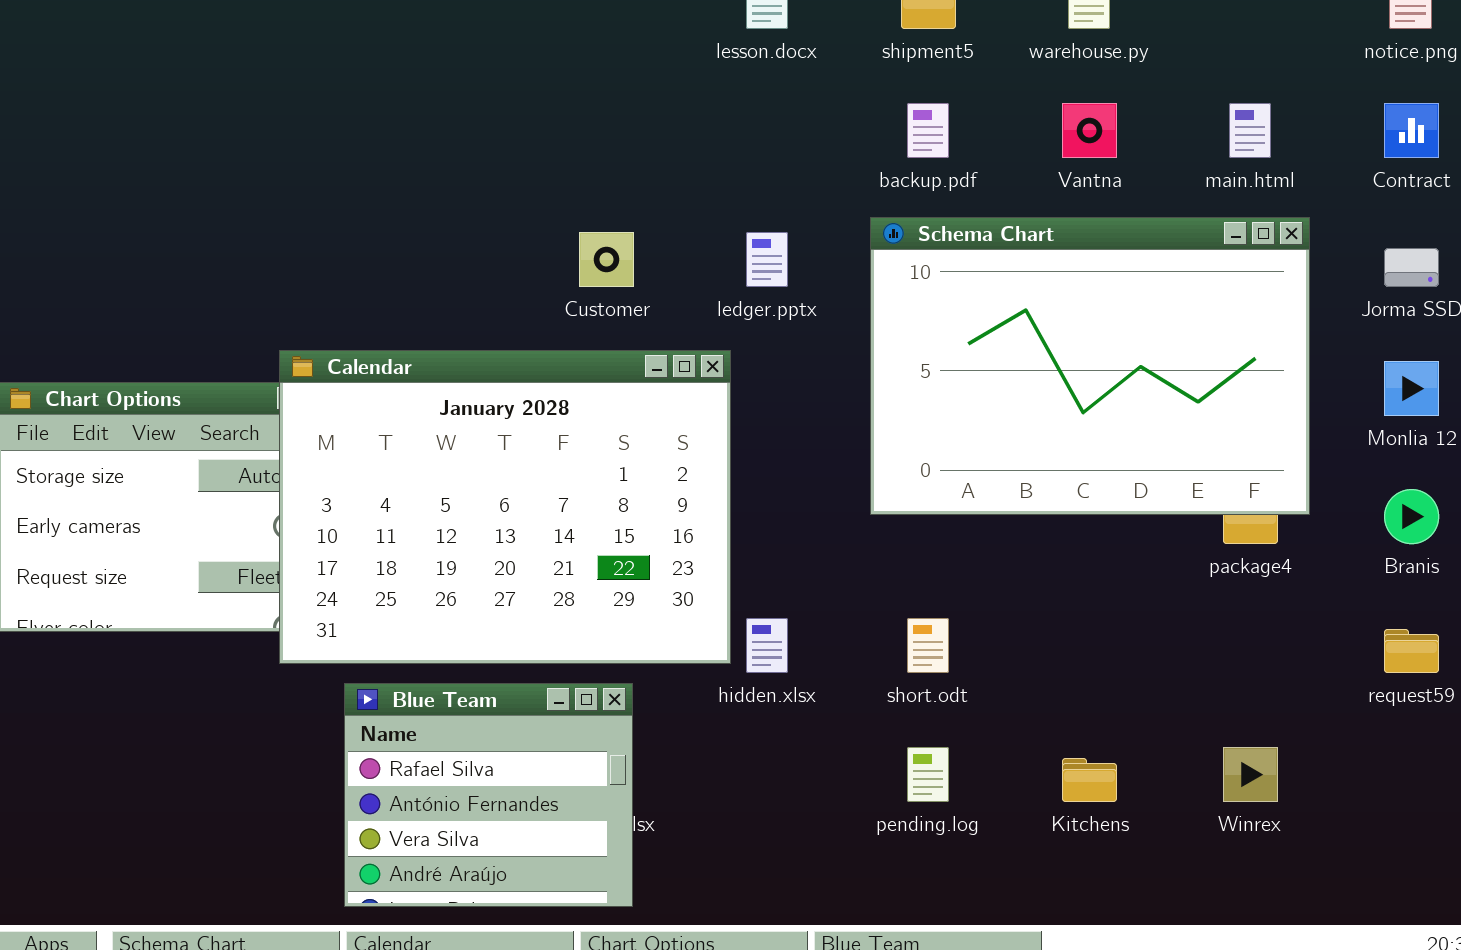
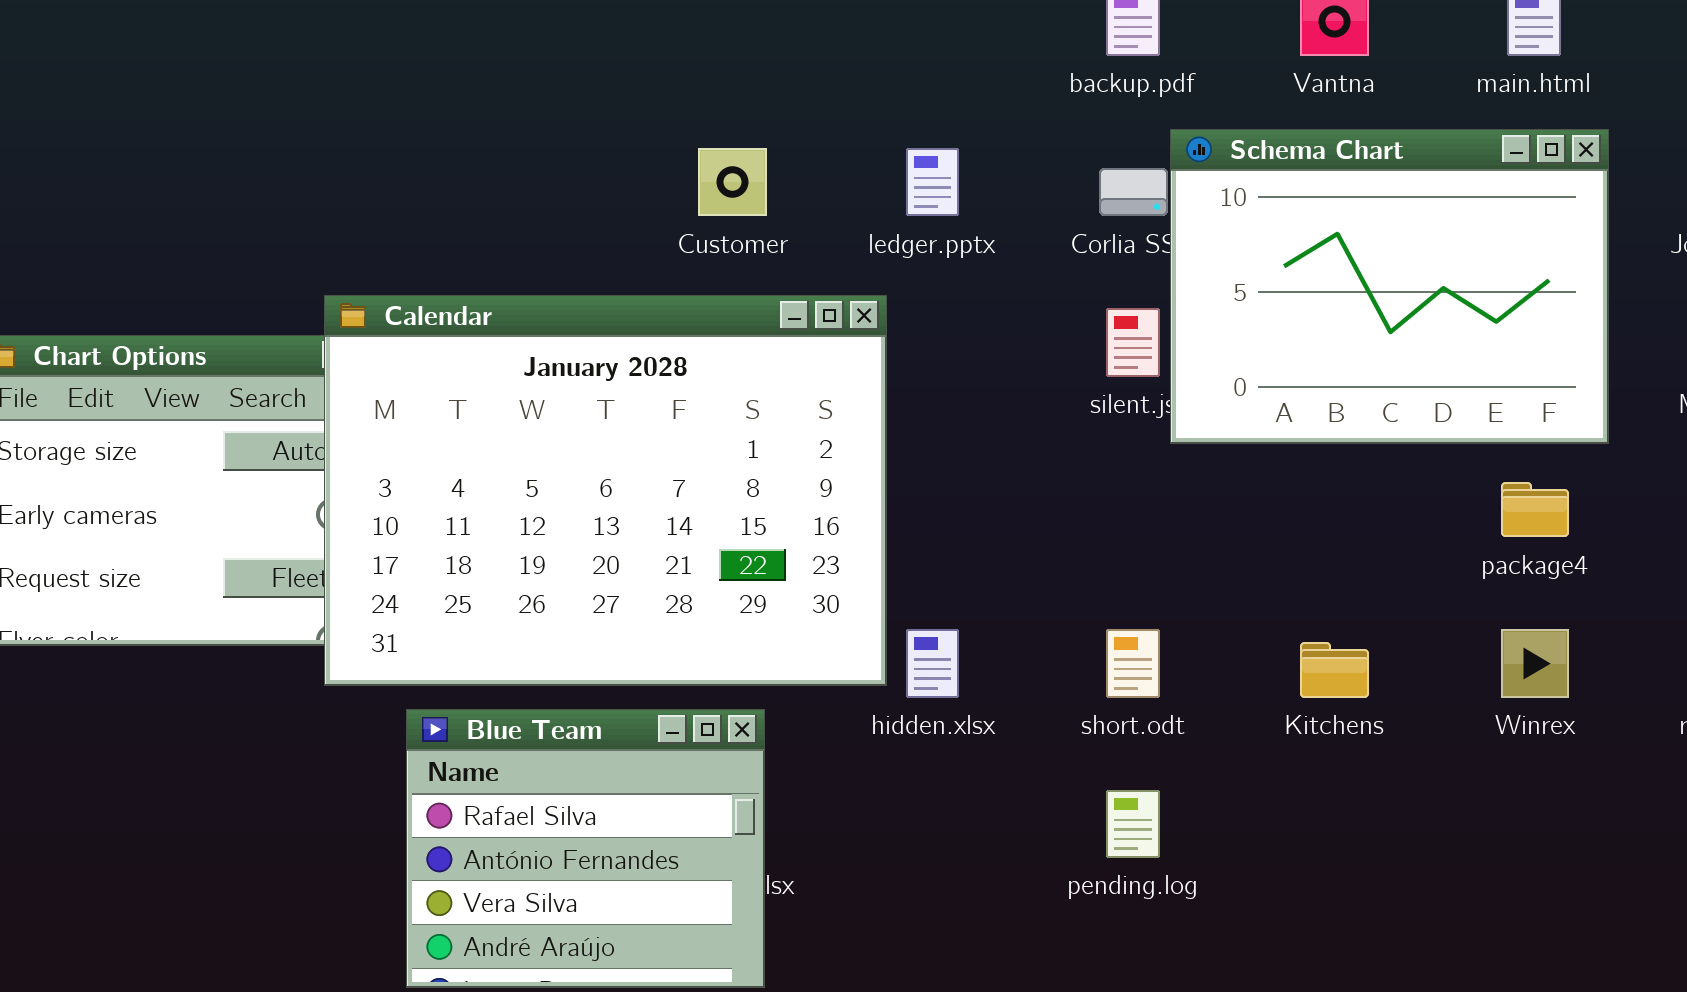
Schema Chart: [870,217,1310,515] -> [1170,129,1609,444], resized
Winrex: [1223,747,1278,802] -> [1501,629,1569,698], moved
Kitchens: [1062,758,1117,802] -> [1300,642,1369,698], moved

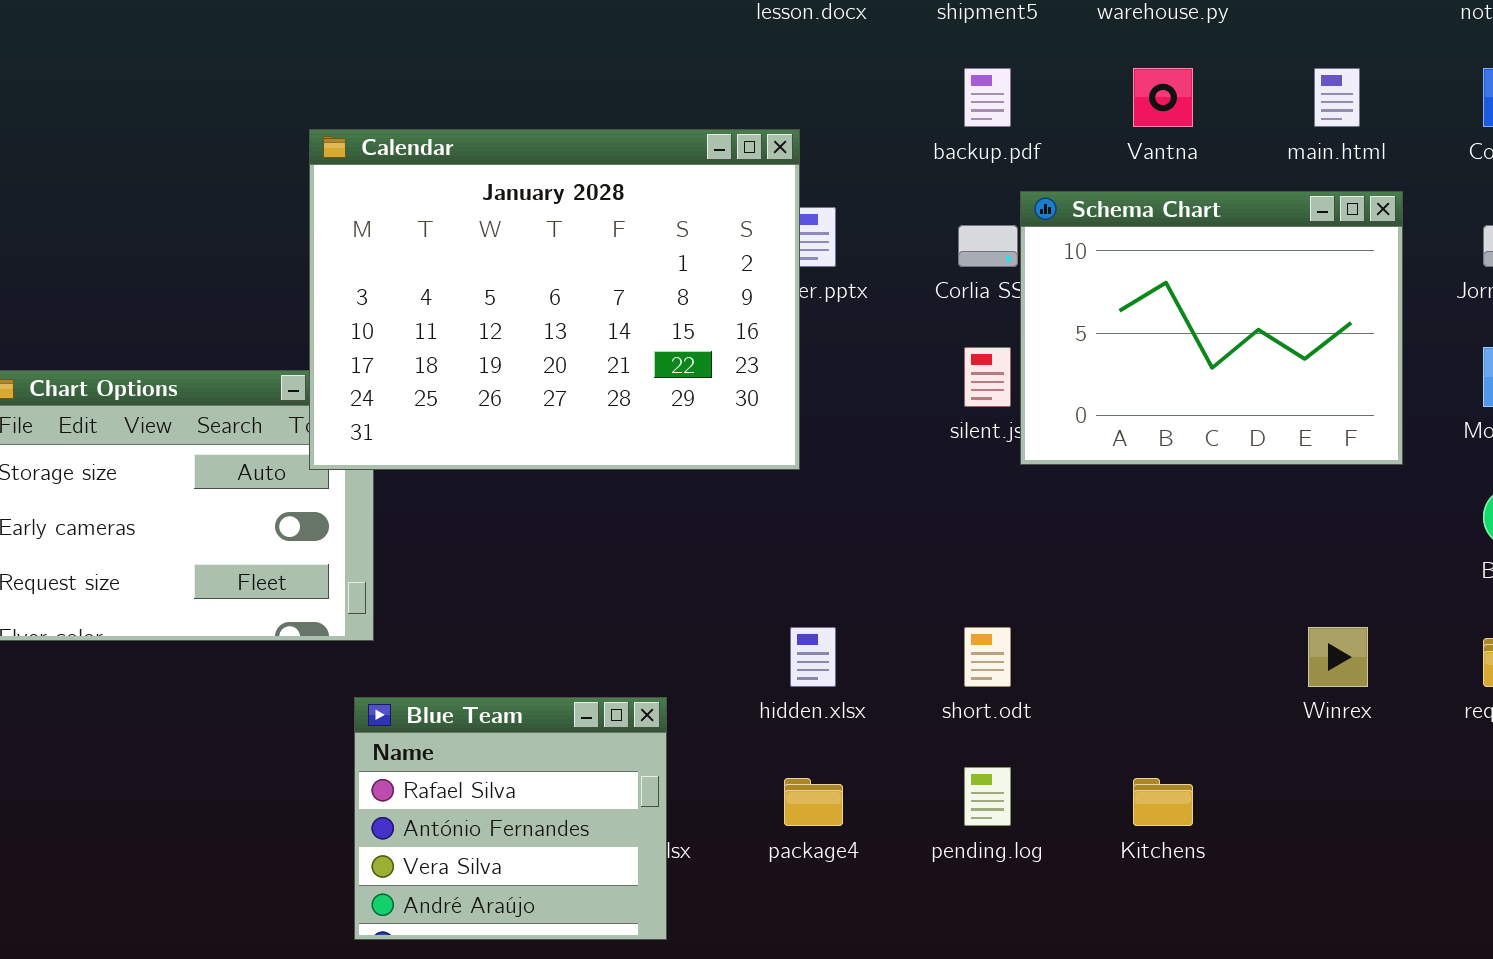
Calendar: [324,295,887,686] -> [309,129,800,470], moved
package4: [1501,482,1569,537] -> [784,778,843,826], moved
Kitchens: [1300,642,1369,698] -> [1133,778,1193,826], moved

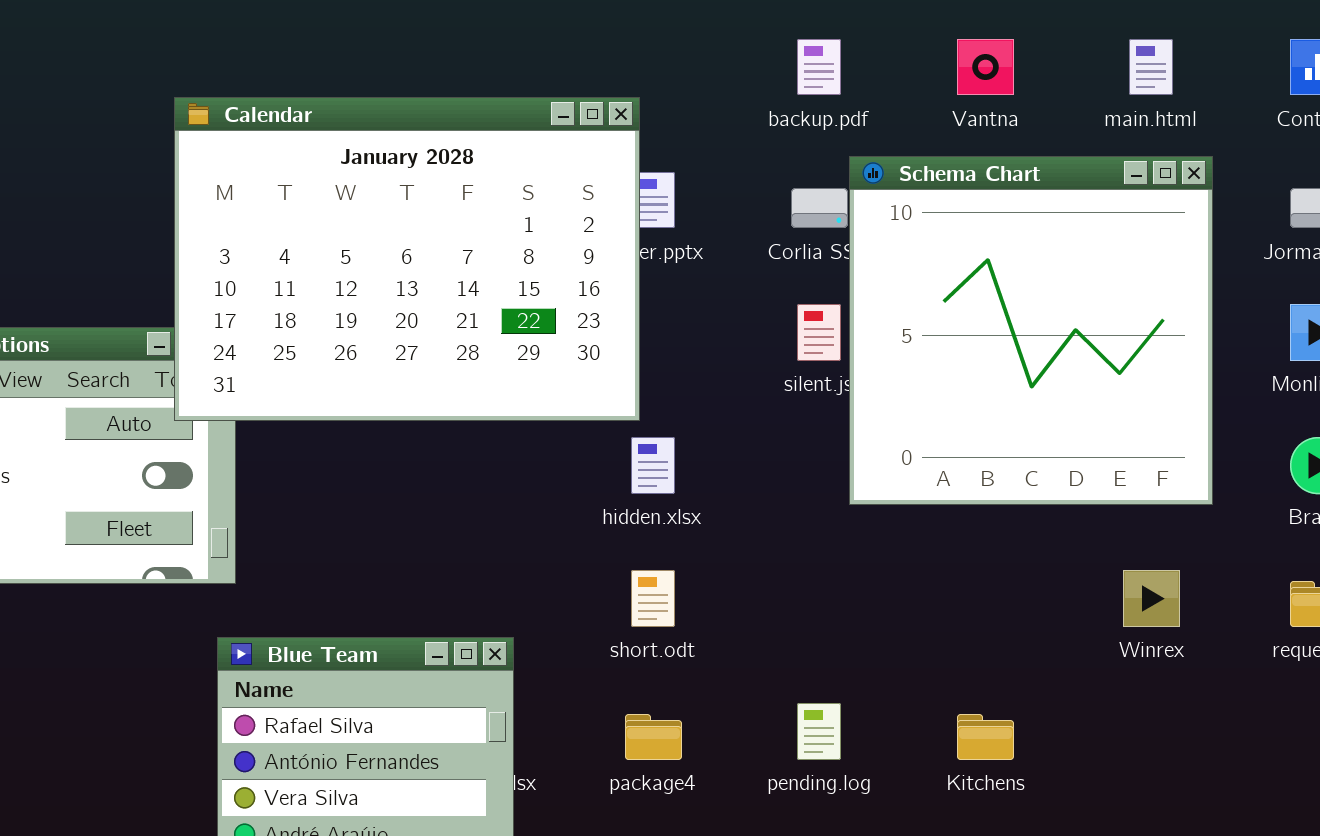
Schema Chart: [1020,191,1403,465] -> [849,156,1213,505], resized
hidden.xlsx: [790,627,836,687] -> [631,437,675,494], moved
short.odt: [964,627,1011,687] -> [631,570,675,627], moved

